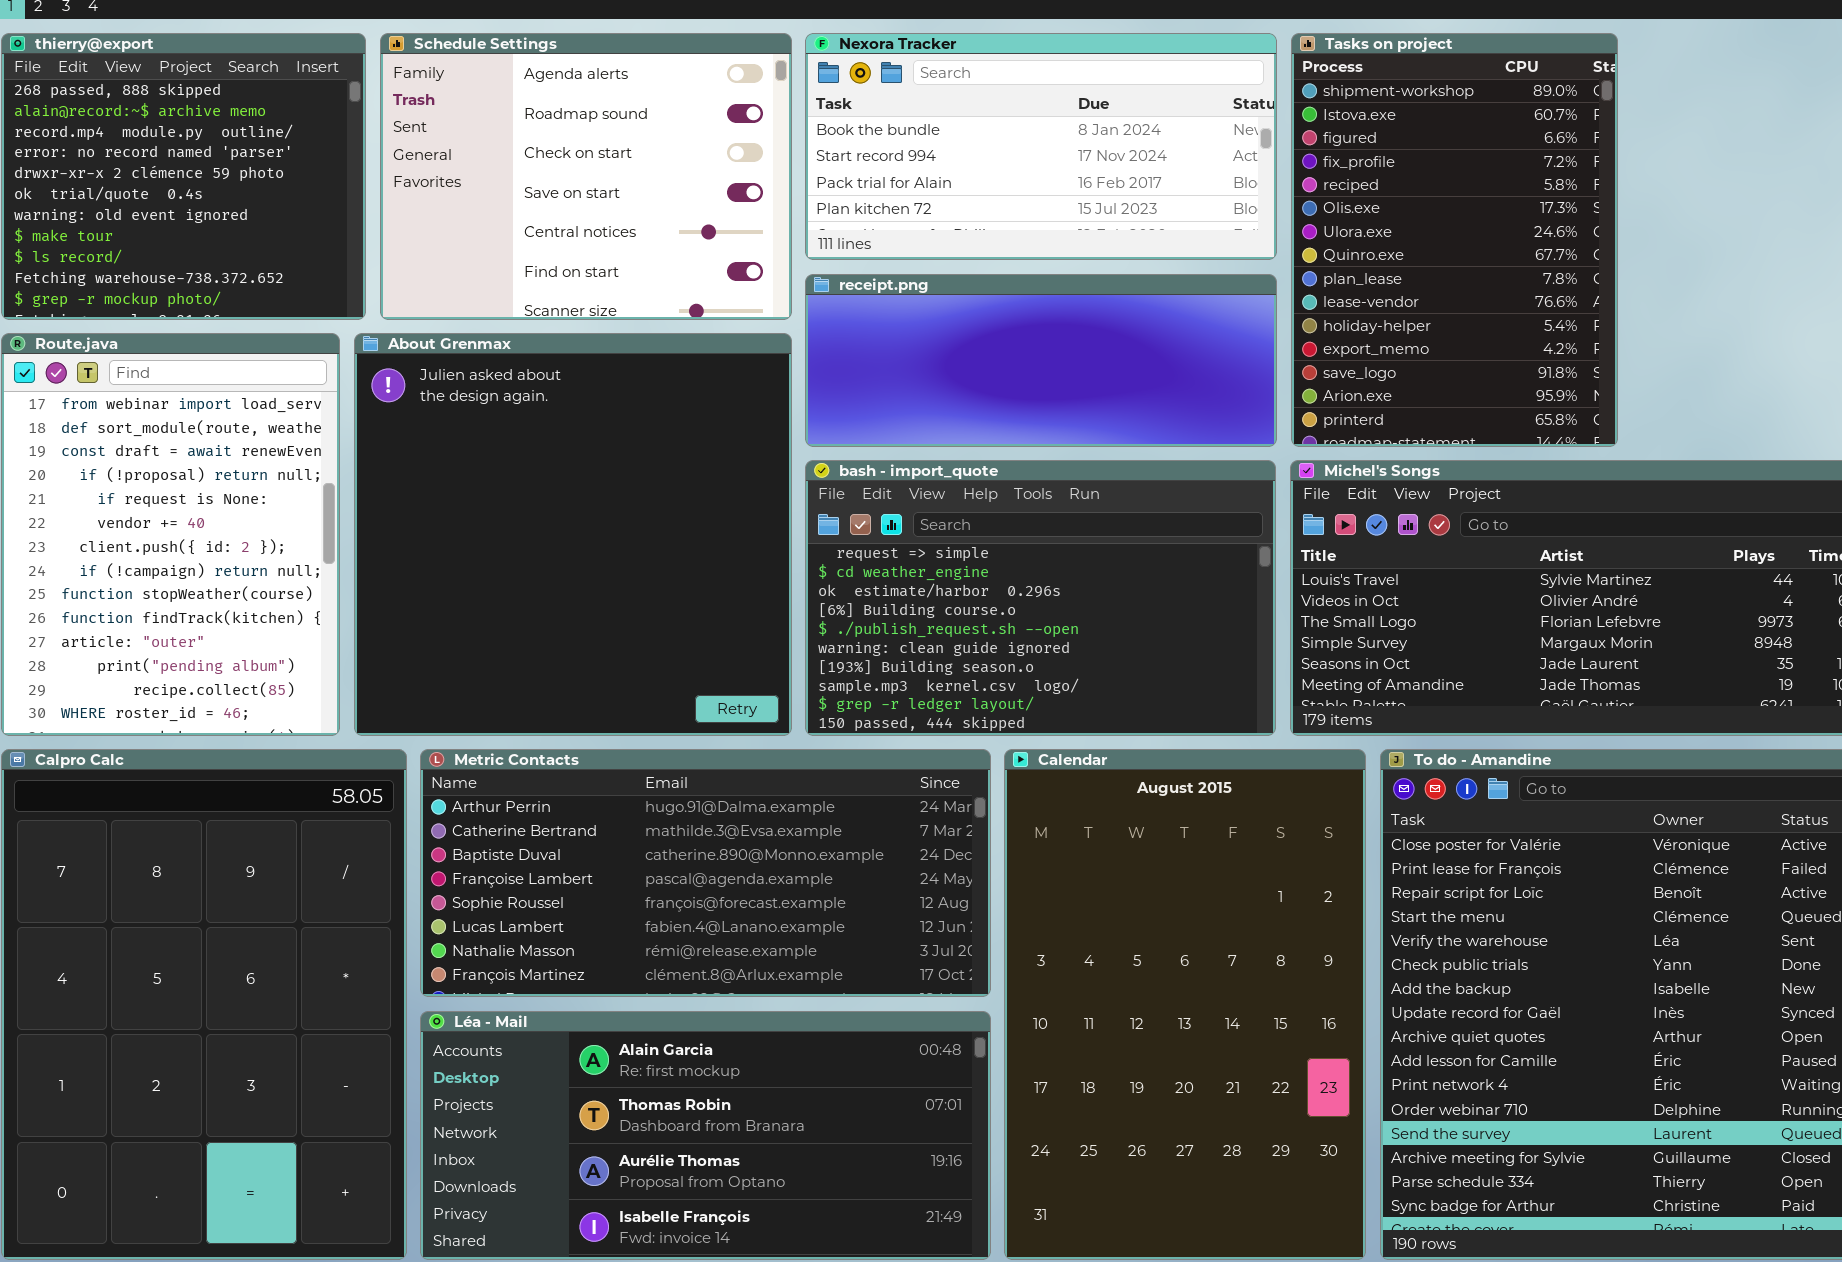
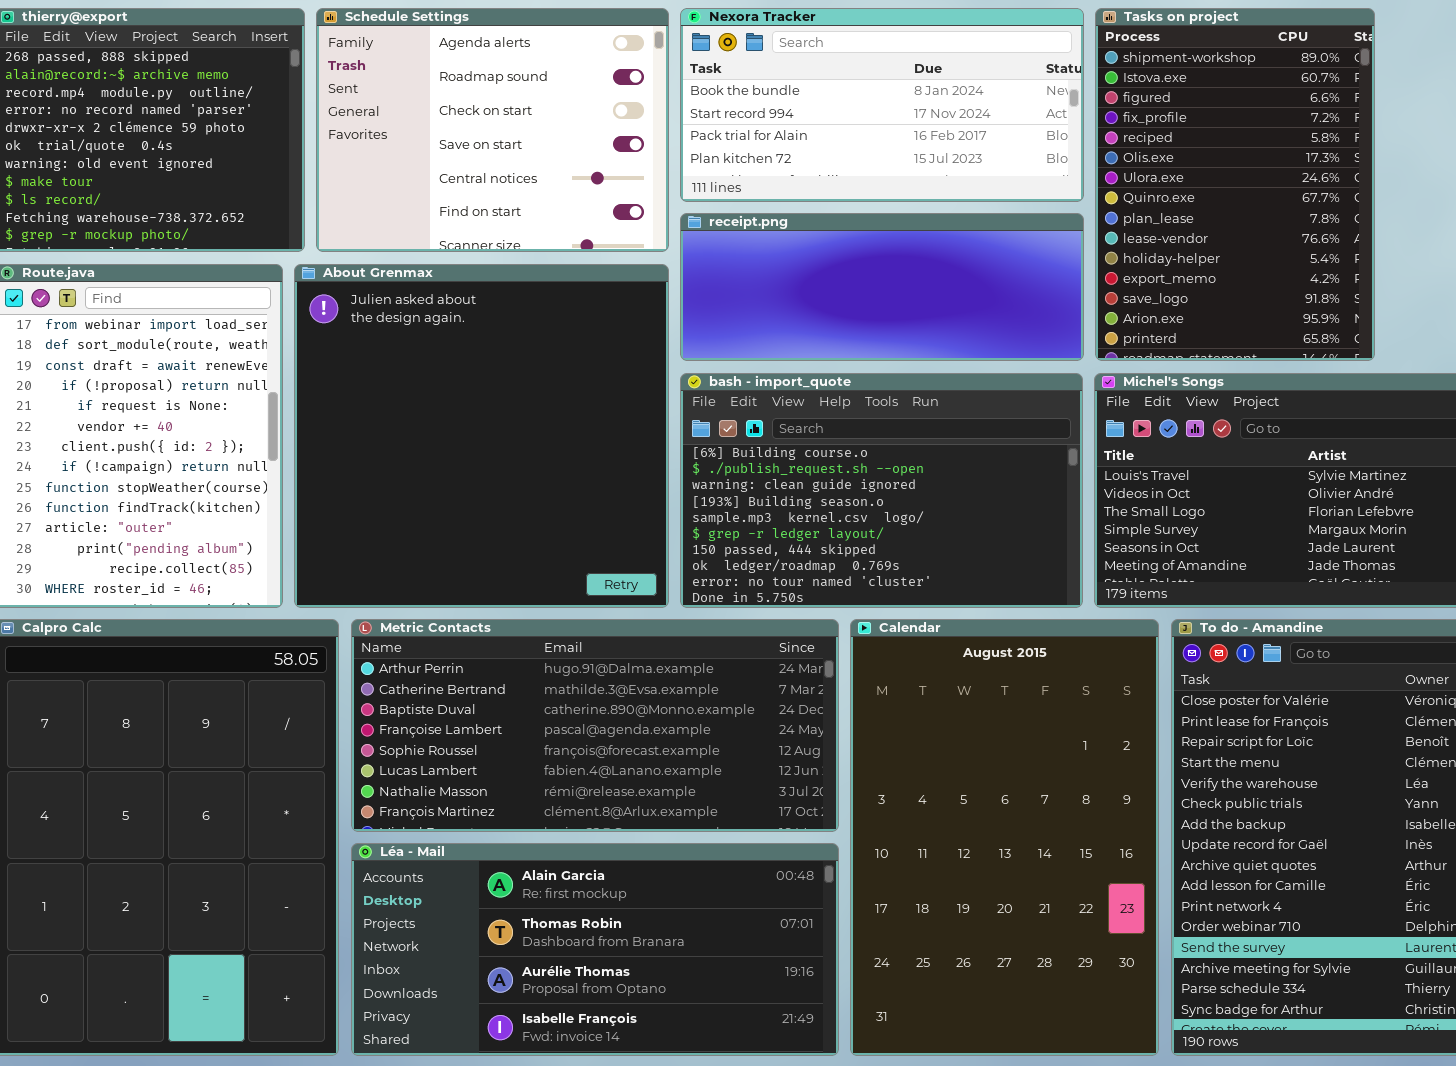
bash - import_quote: [805,460,1276,736] -> [680,373,1083,608], scrolled down 3 rows

